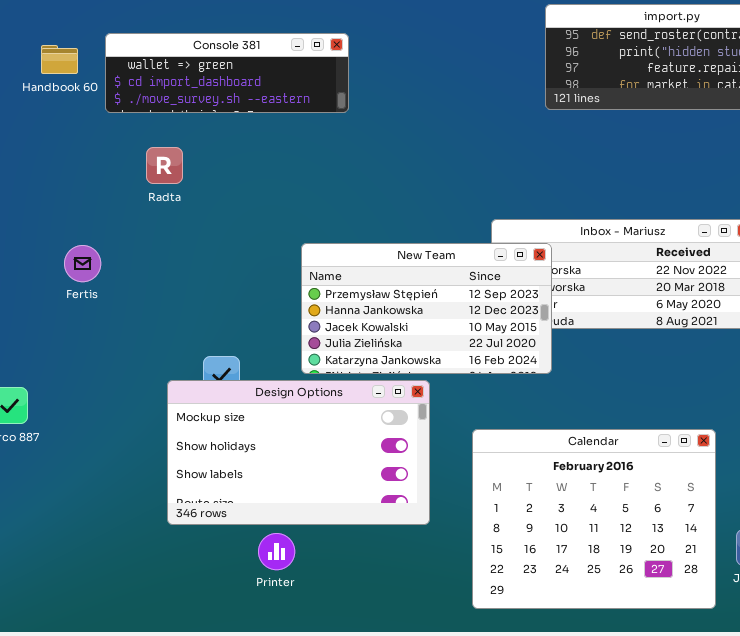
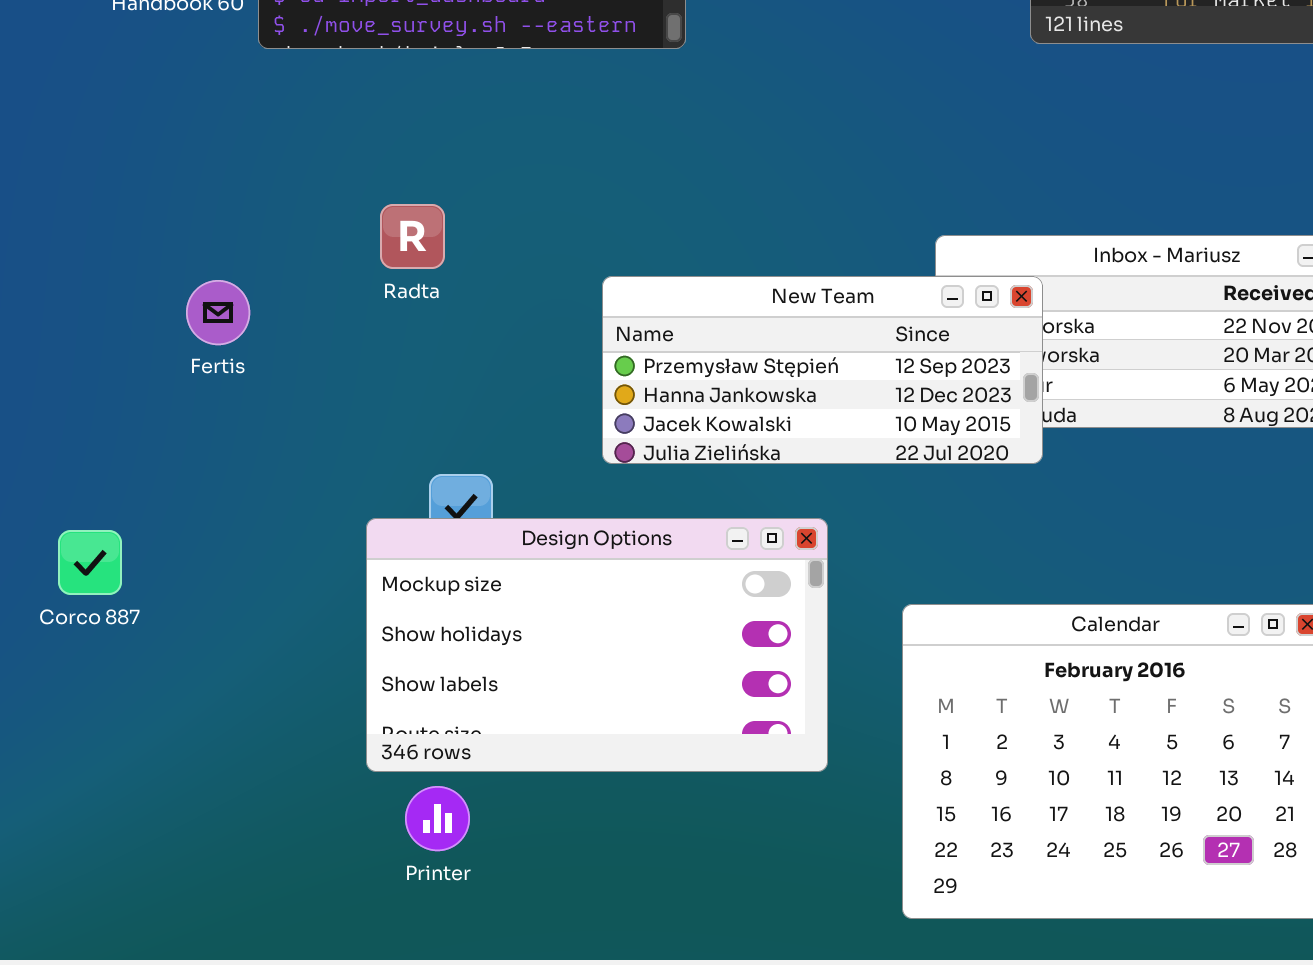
Radta: [146,147,183,184] -> [380,204,445,269], moved
New Team: [301,243,552,374] -> [602,276,1043,464], resized
Printer: [258,533,295,570] -> [405,786,470,851], moved

